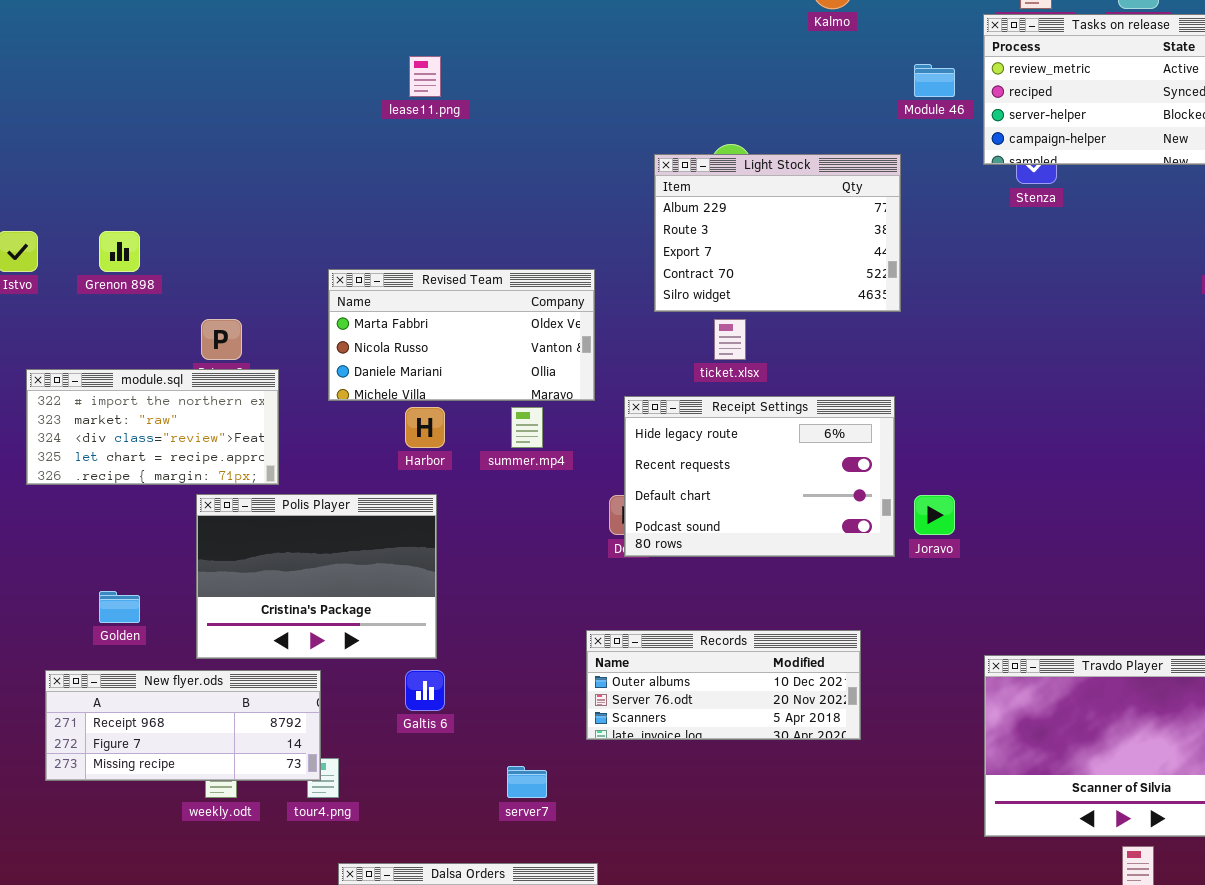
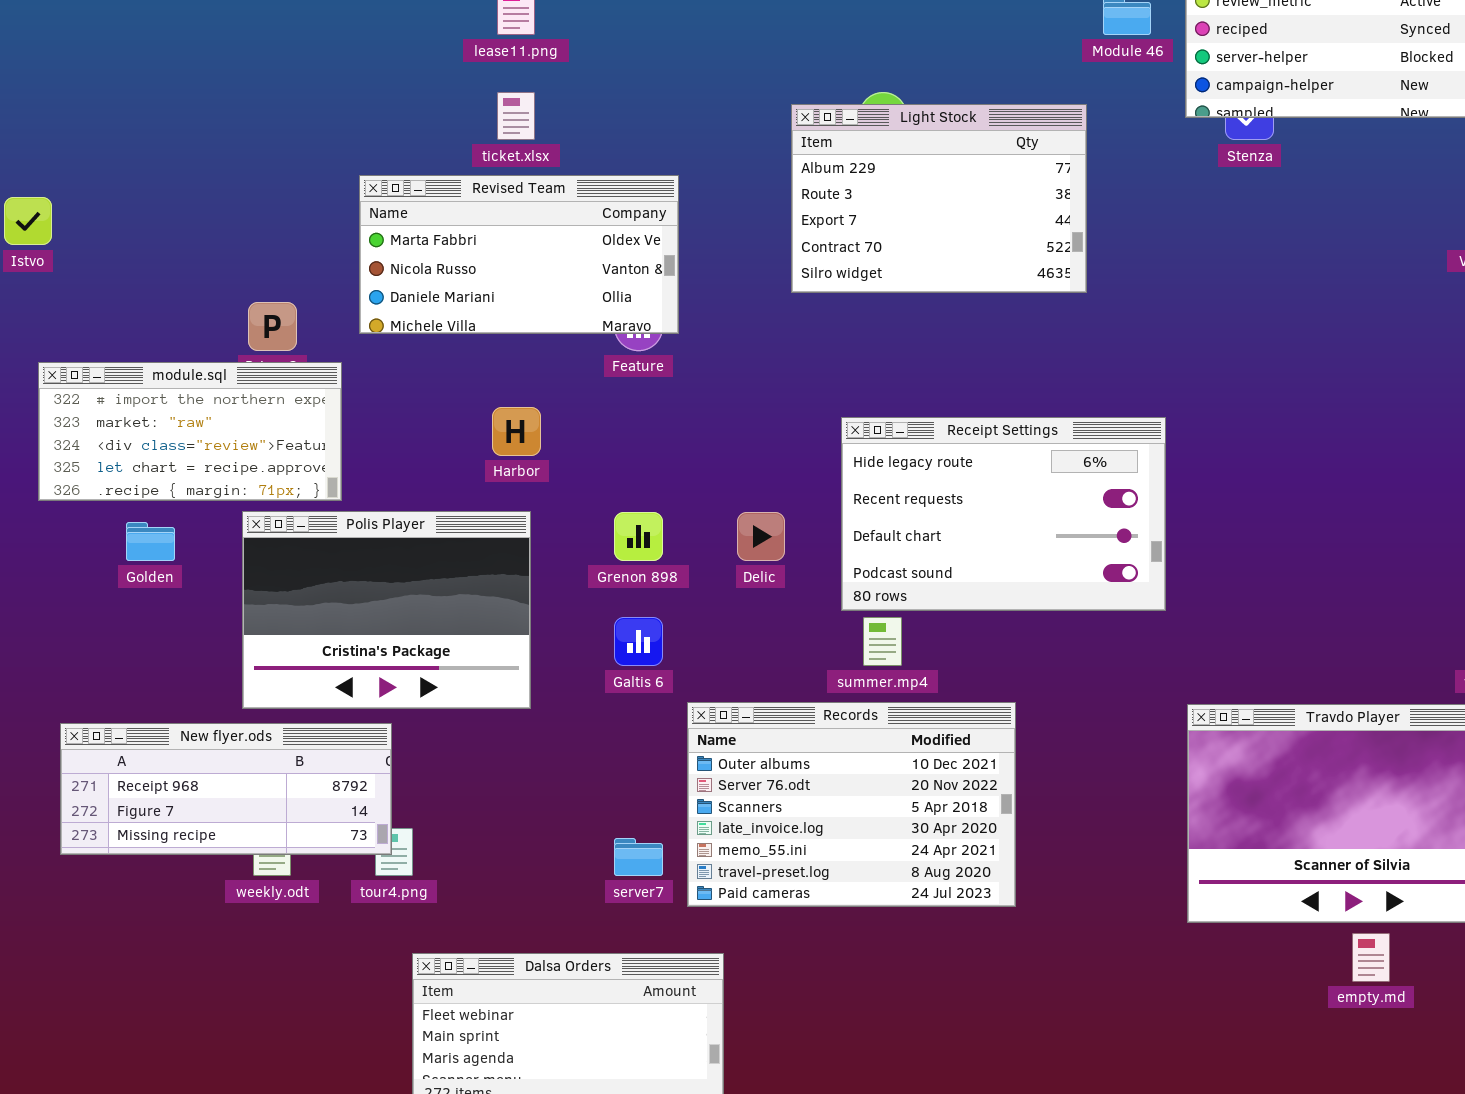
Grenon 898: [99,231,140,272] -> [614,512,663,561], moved
Revised Team: [328,269,595,401] -> [359,175,679,334], moved
ticket.xlsx: [714,319,746,360] -> [497,92,535,140], moved
Receipt Settings: [624,396,895,557] -> [841,417,1166,611], moved
summer.mp4: [511,407,543,448] -> [863,617,902,666], moved
Golden: [99,591,140,623] -> [126,522,175,561], moved
Records: [586,630,861,740] -> [687,702,1016,907], moved, resized
Galtis 6: [405,670,445,711] -> [614,617,663,666], moved

